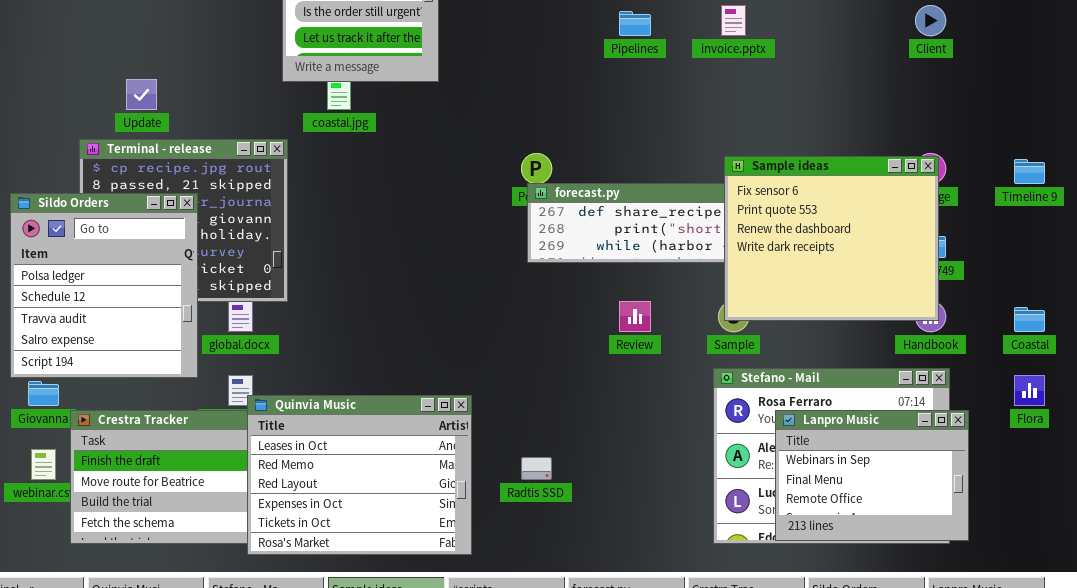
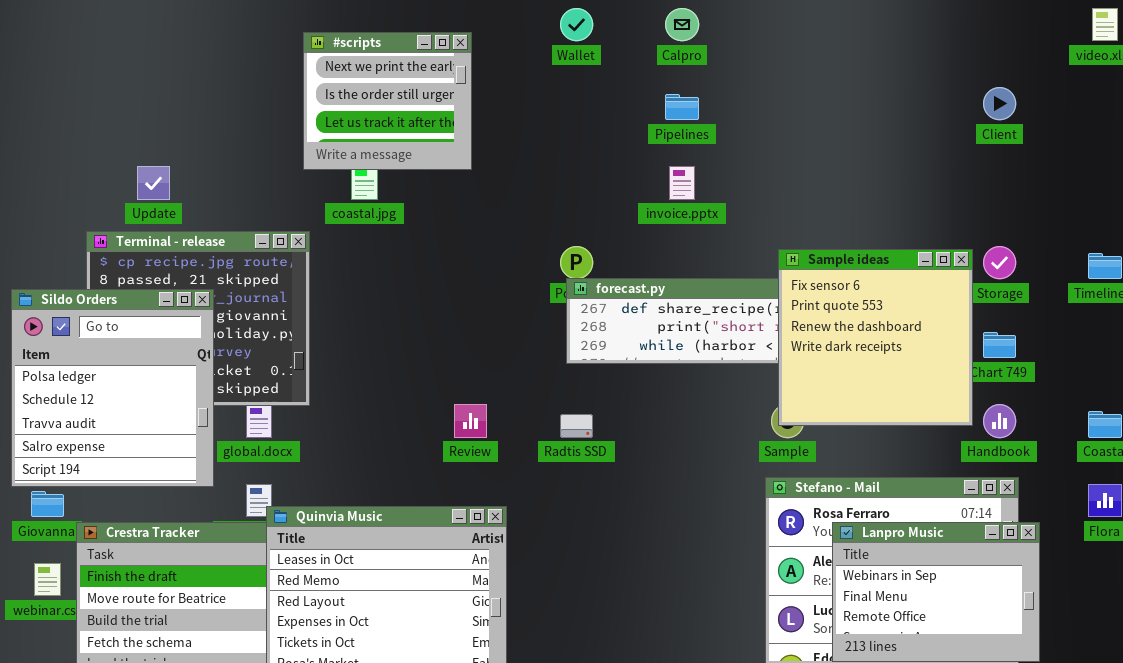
invoice.pptx: [721,5,746,36] -> [669,166,695,200], moved
Sample ideas: [724,156,939,321] -> [778,249,973,426], resized
Review: [619,301,651,332] -> [454,404,487,438], moved
Radtis SSD: [521,457,552,480] -> [560,414,593,438], moved

